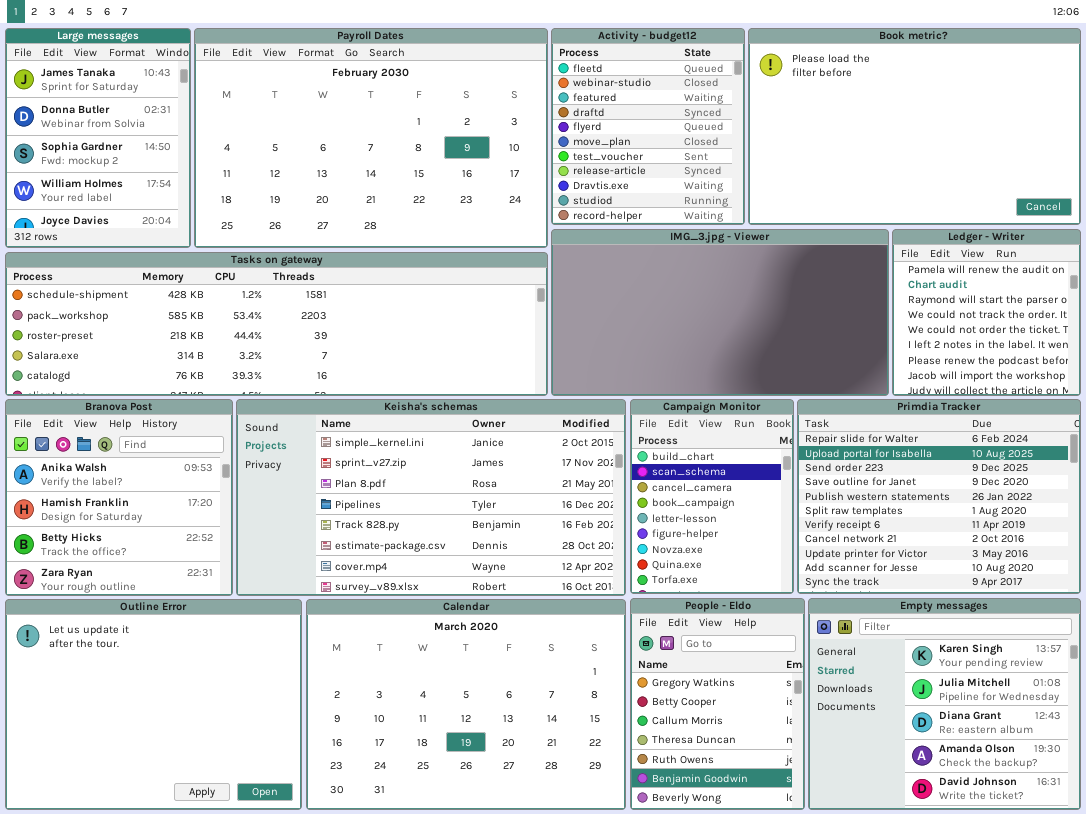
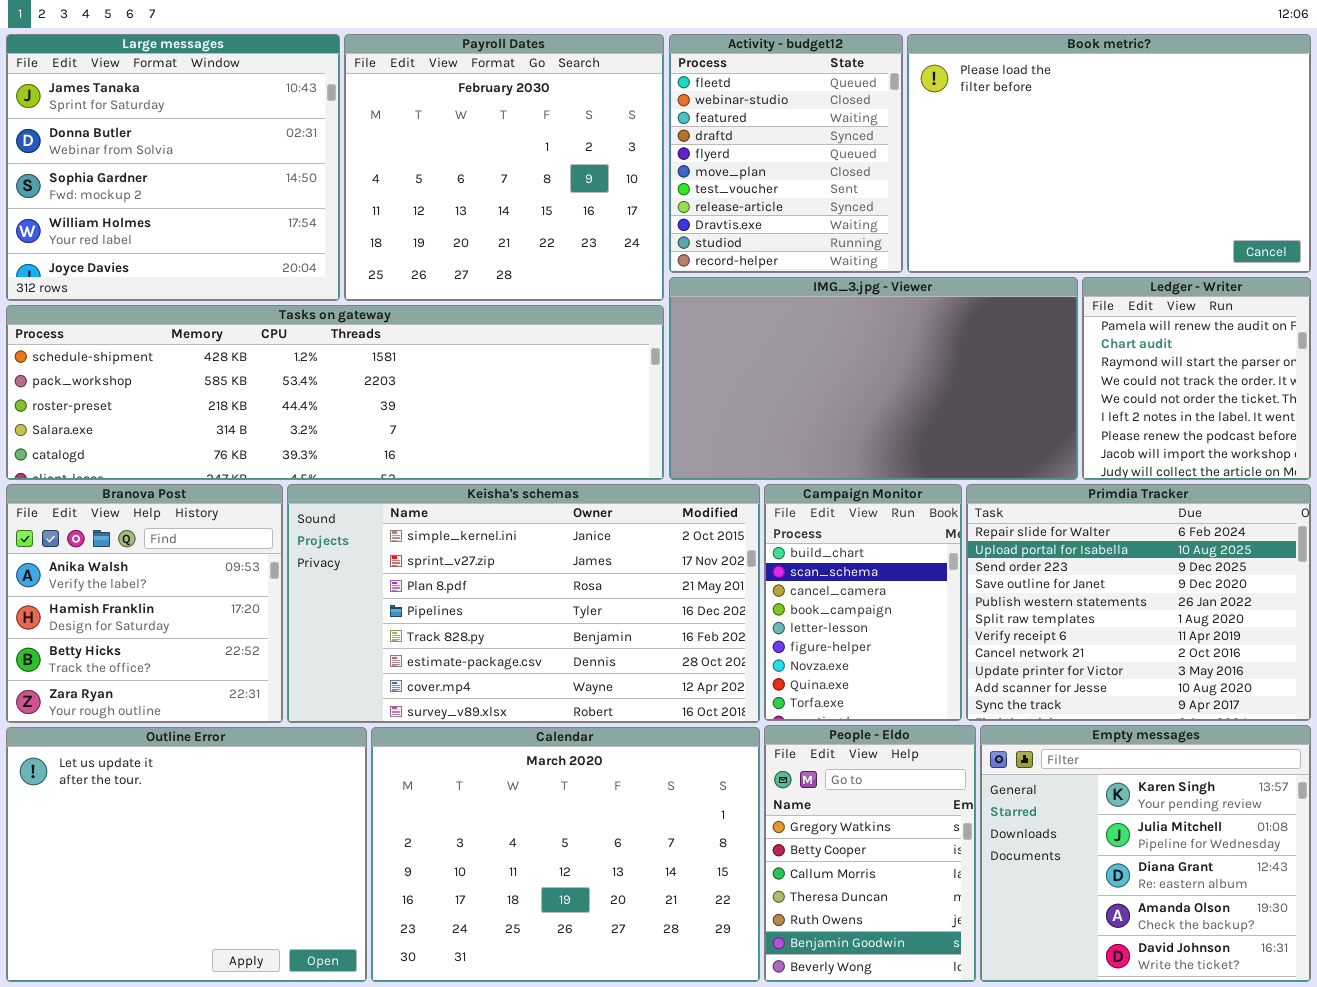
Large messages: [5,28,191,248] -> [6,34,340,301], resized
Payroll Dates: [194,28,548,248] -> [344,34,664,301], resized

